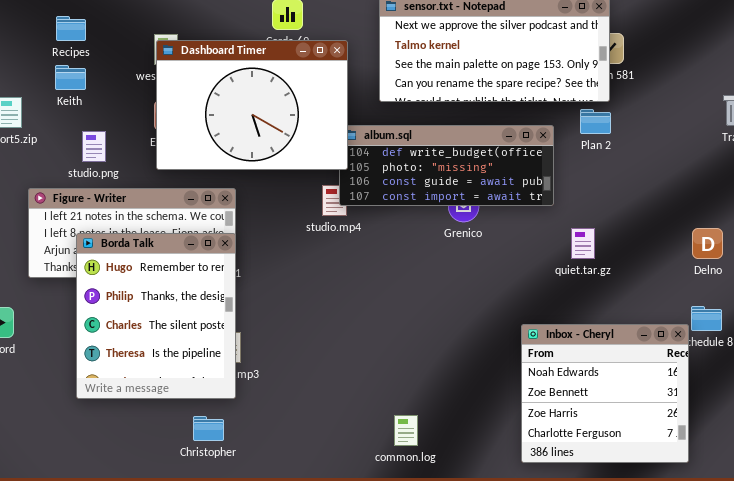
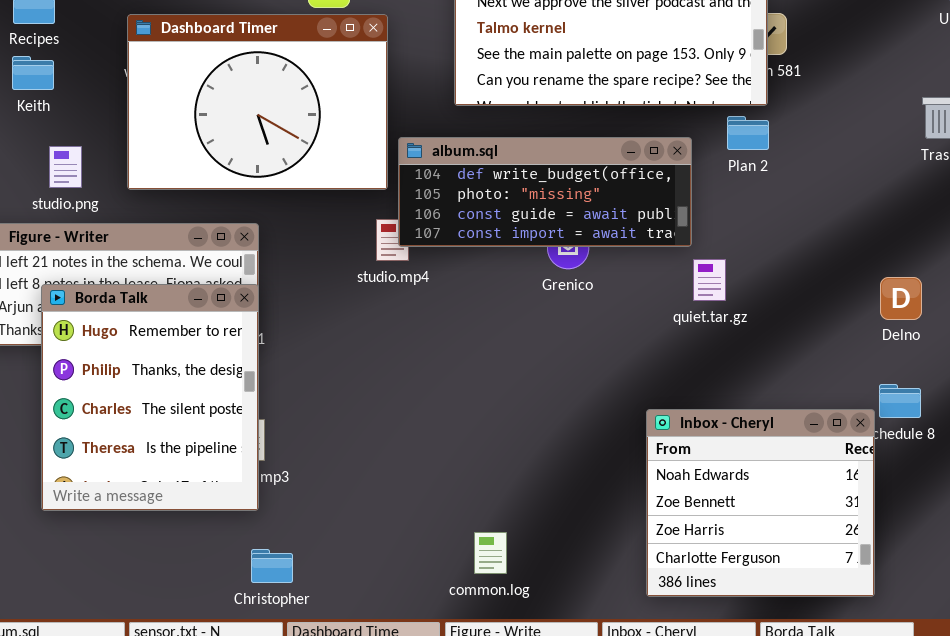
Dashboard Timer: [156,40,348,170] -> [127,14,388,190], moved
quiet.tar.gz: [571,228,595,259] -> [693,259,726,301], moved
Christopher: [193,416,224,441] -> [251,549,293,583], moved

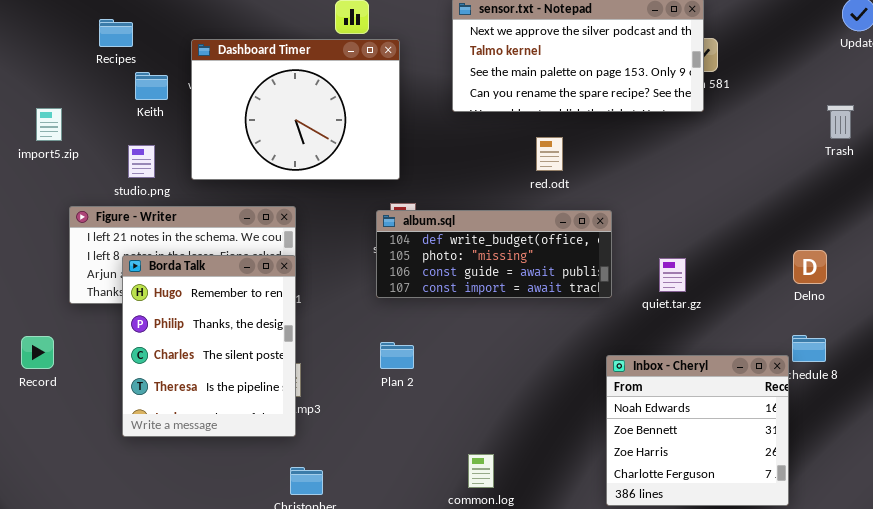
Keith: [12,56,54,90] -> [135,72,168,100], moved
Plan 2: [727,116,769,150] -> [380,342,414,369], moved
album.sql: [398,137,692,247] -> [376,210,612,298], moved
quiet.tar.gz: [693,259,726,301] -> [659,258,686,292], moved

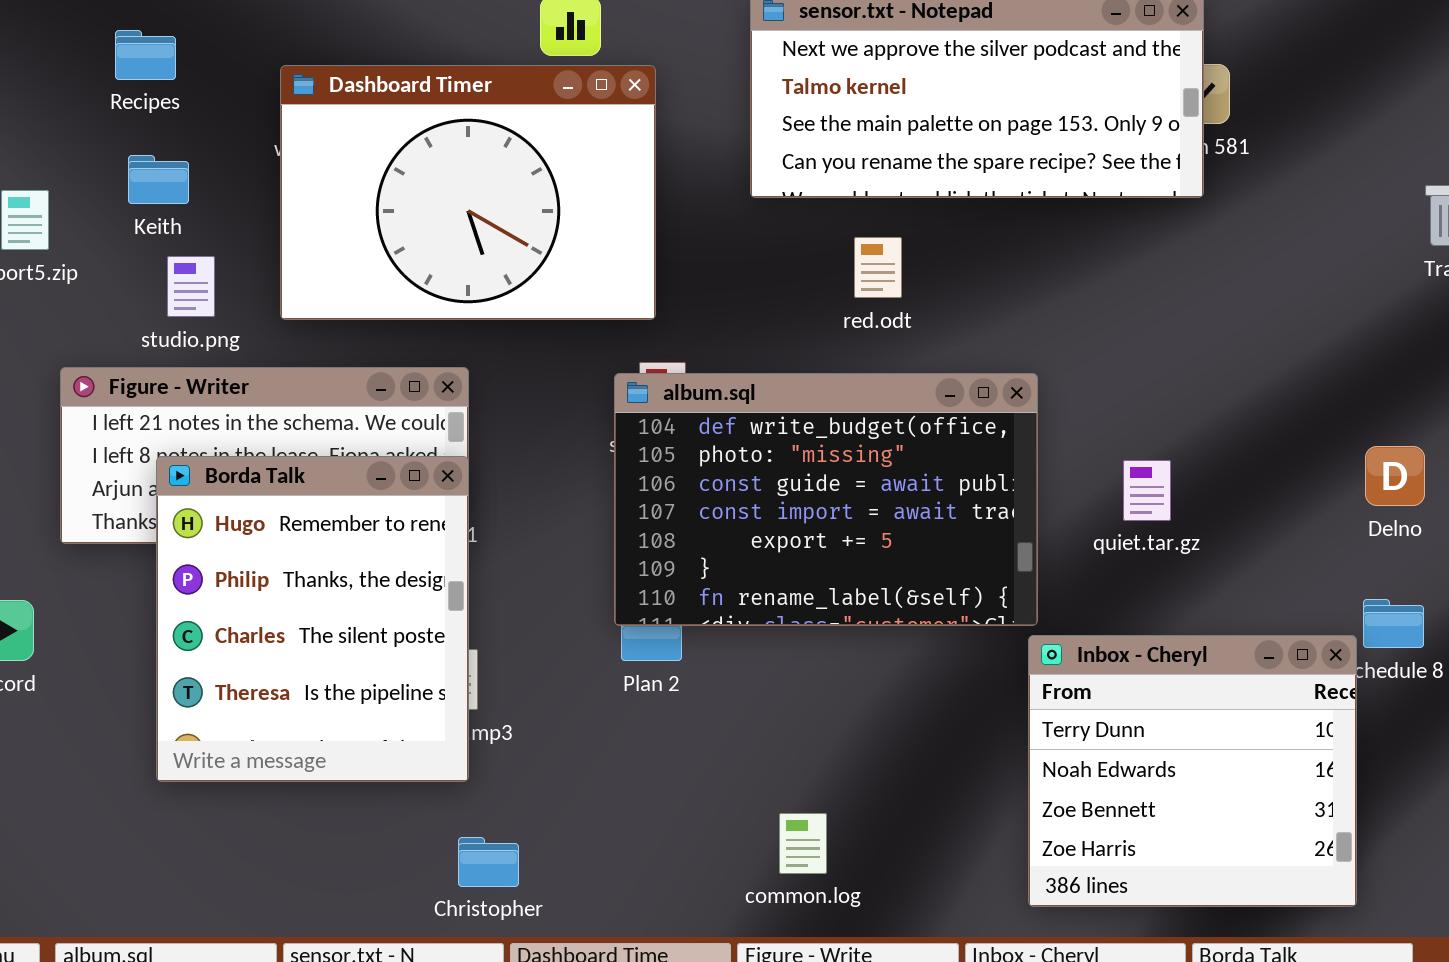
Keith: [135,72,168,100] -> [128,155,189,204], moved
red.odt: [536,137,563,171] -> [854,237,902,298], moved
album.sql: [376,210,612,298] -> [614,373,1038,626], resized
Inbox - Cheryl: [606,355,789,506] -> [1028,635,1357,907], scrolled up 1 row

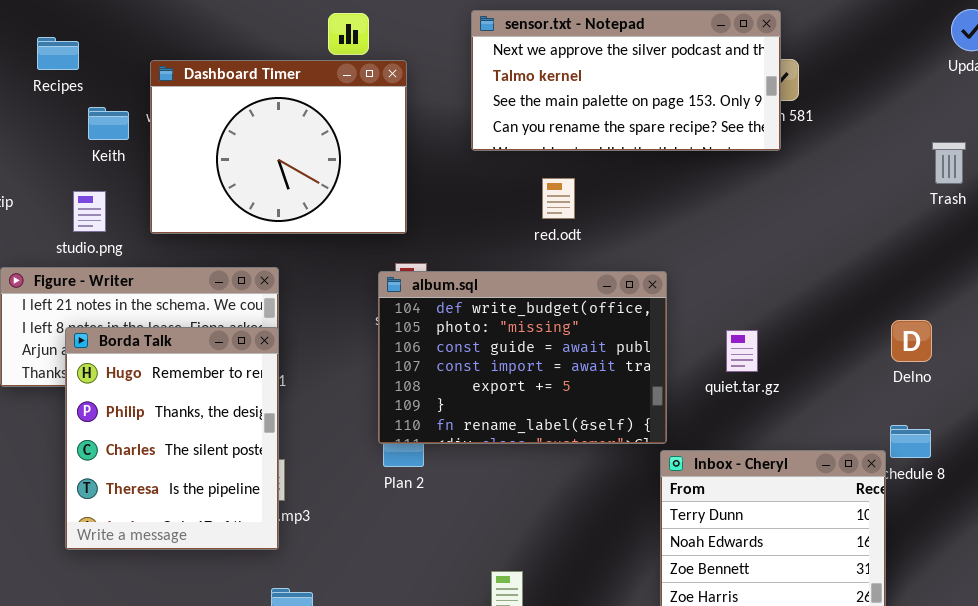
Keith: [128,155,189,204] -> [88,107,129,140], moved

